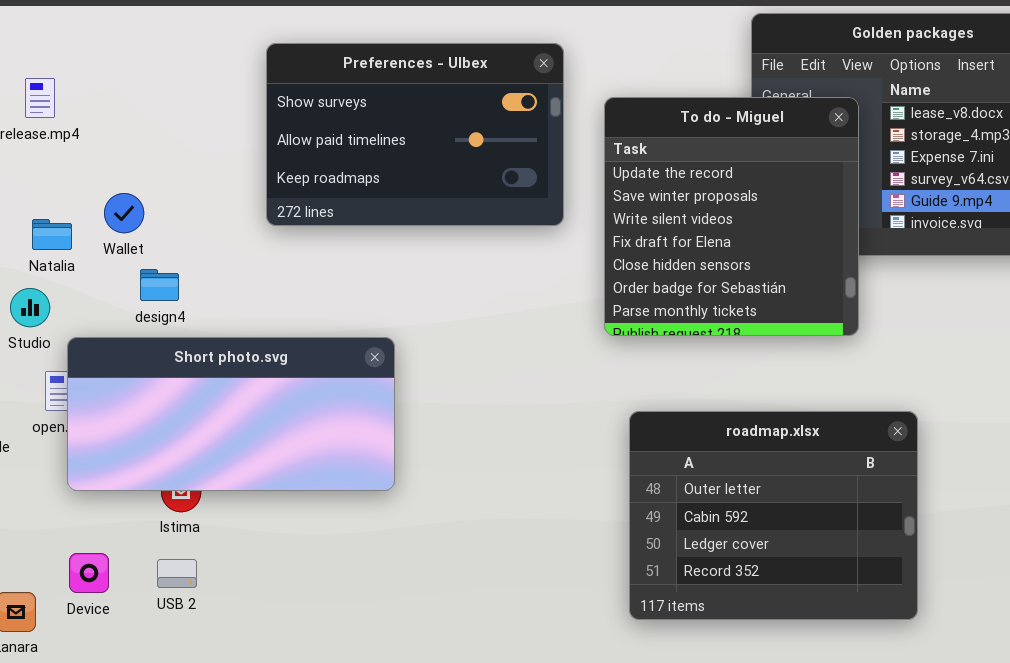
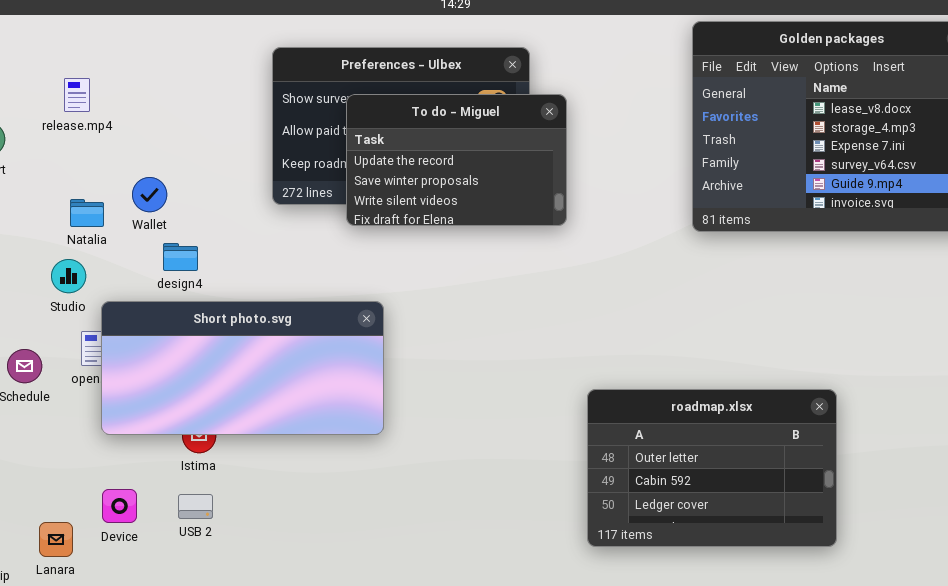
To do - Miguel: [604,97,859,336] -> [346,94,567,226], moved, resized
roadmap.xlsx: [629,411,918,620] -> [587,389,837,547], resized

